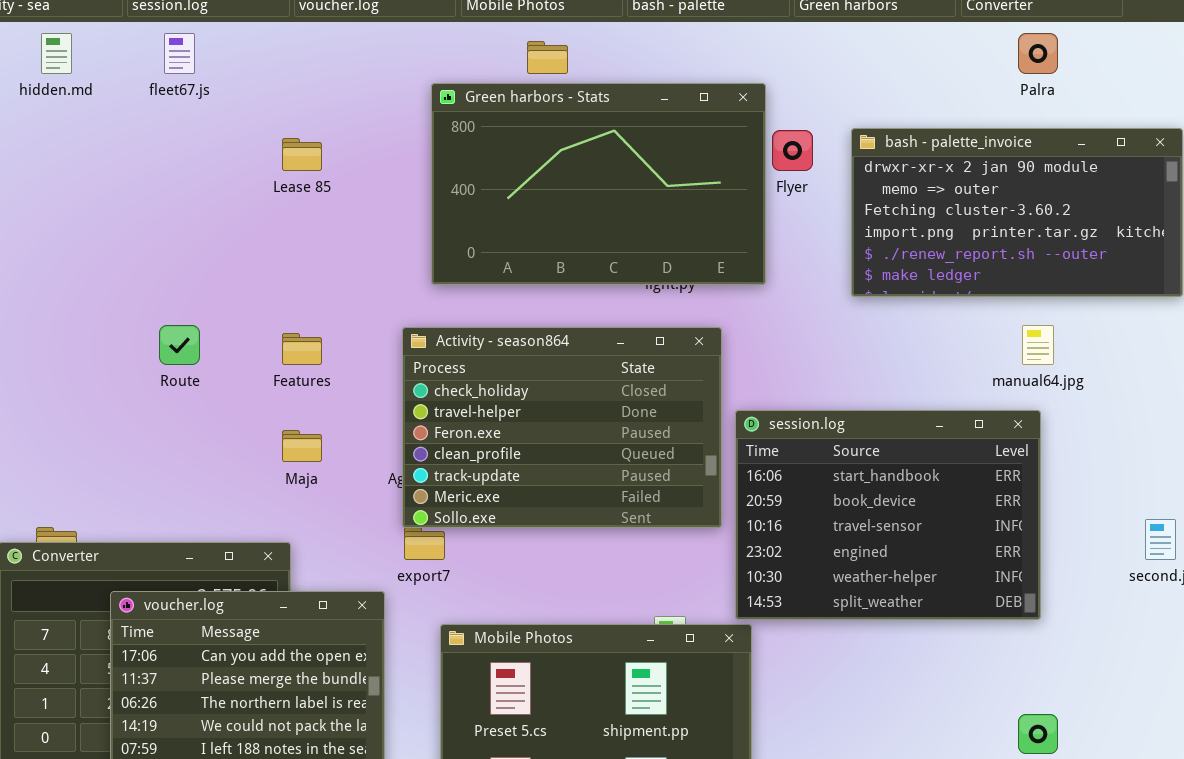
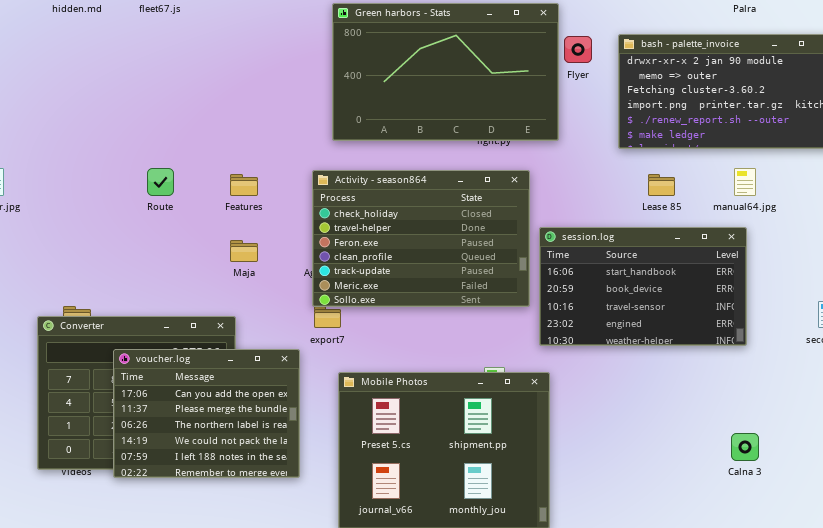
Lease 85: [282,138,322,171] -> [648,174,675,196], moved
session.log: [735,410,1041,620] -> [539,227,747,346], resized

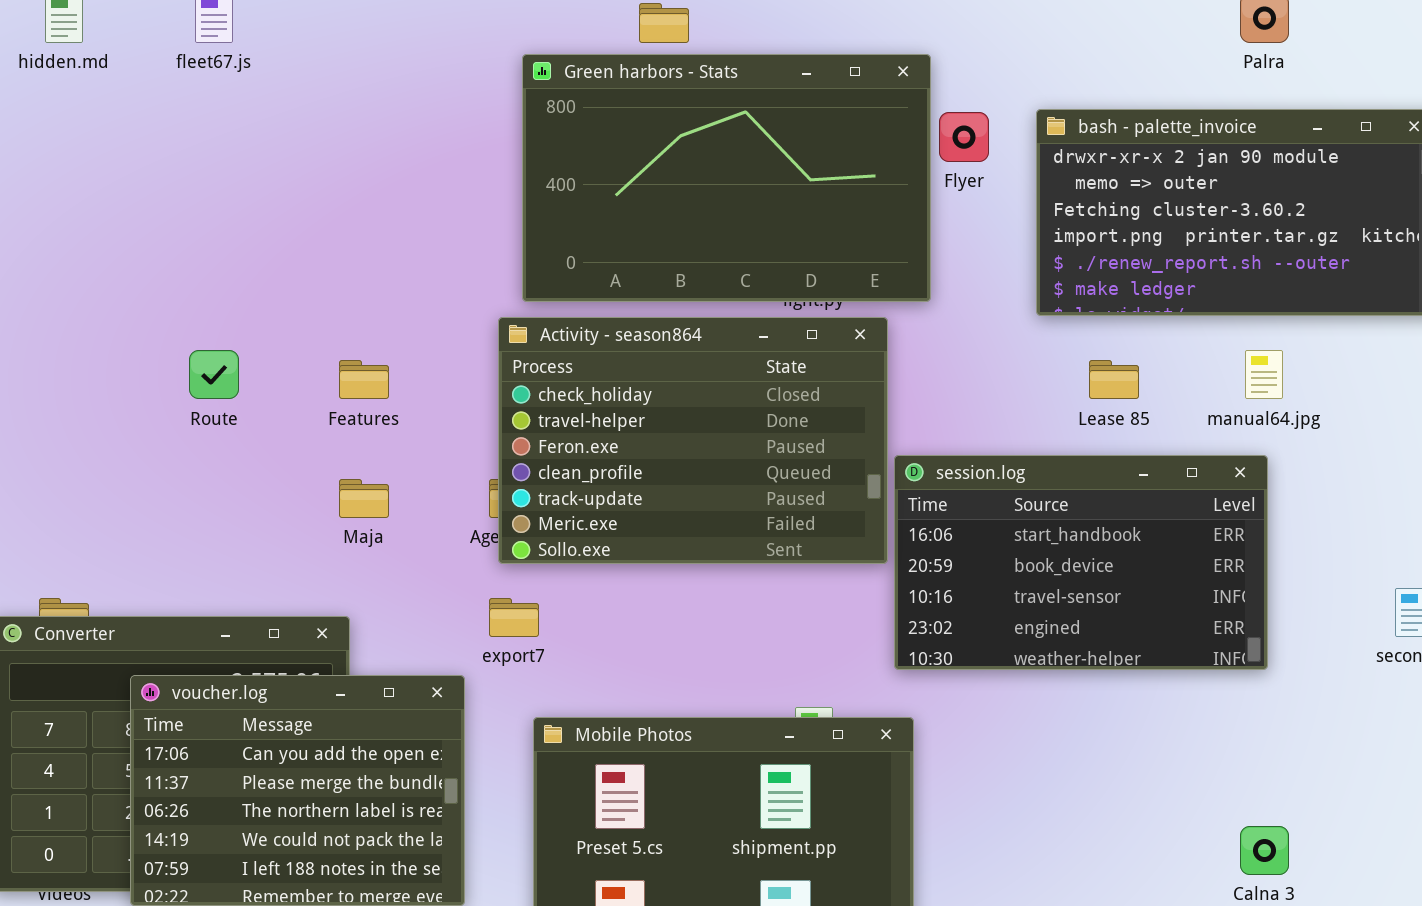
Activity - season864: [312,170,530,307] -> [498,317,888,564], moved

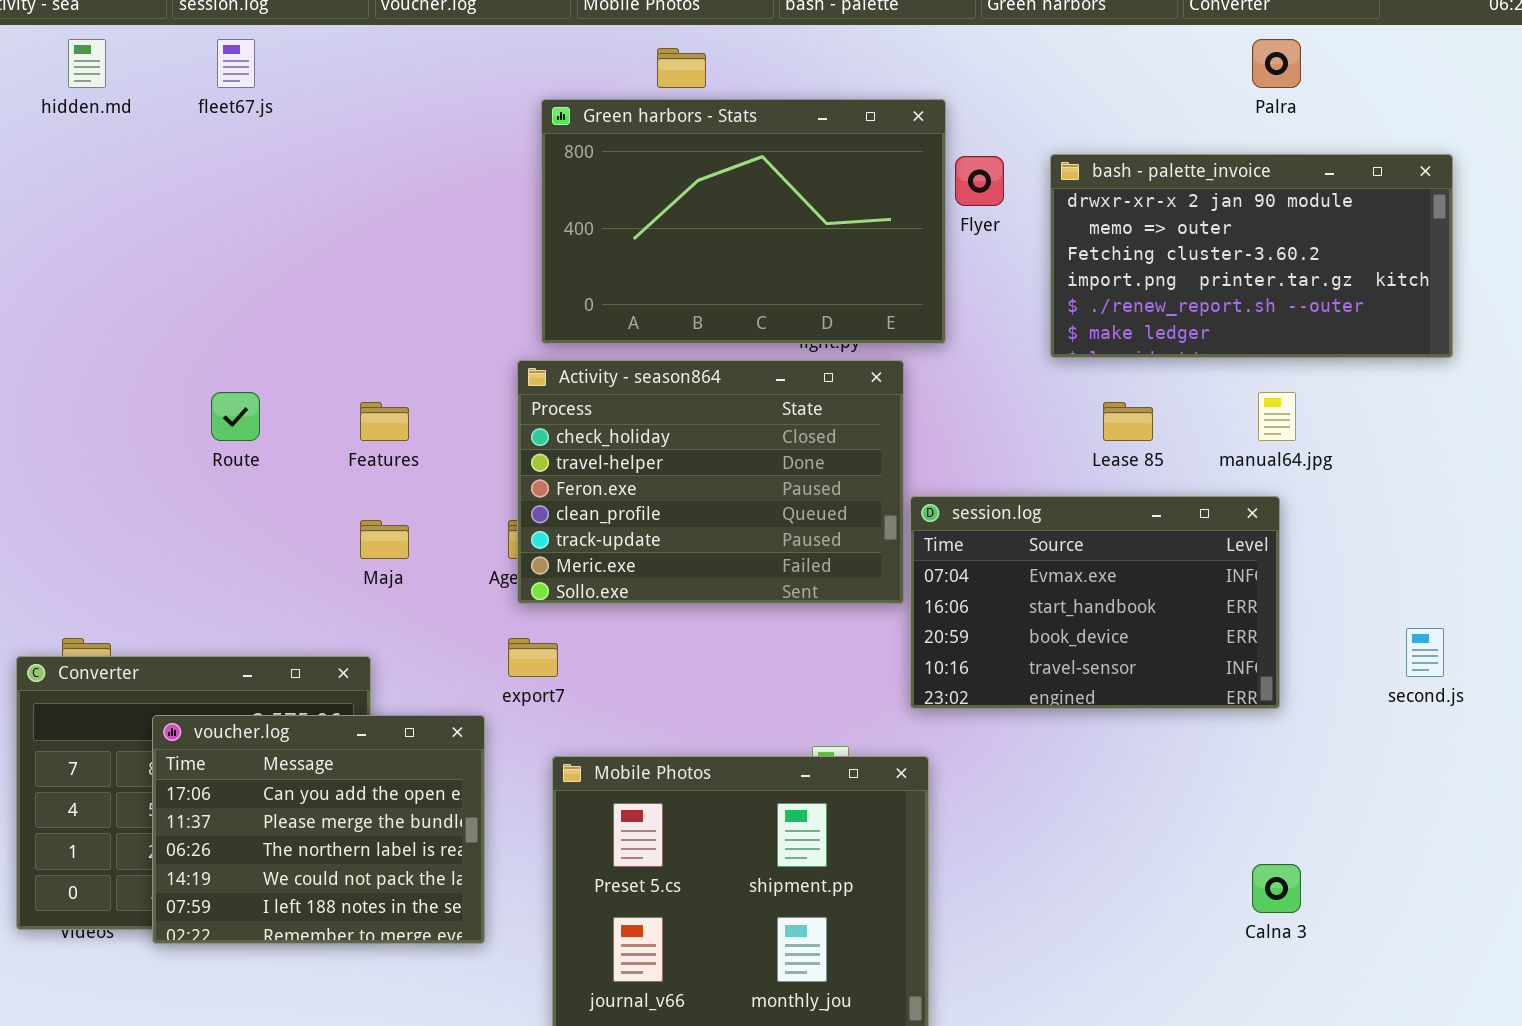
session.log: [894,455,1268,670] -> [910,496,1280,709], scrolled up 1 row

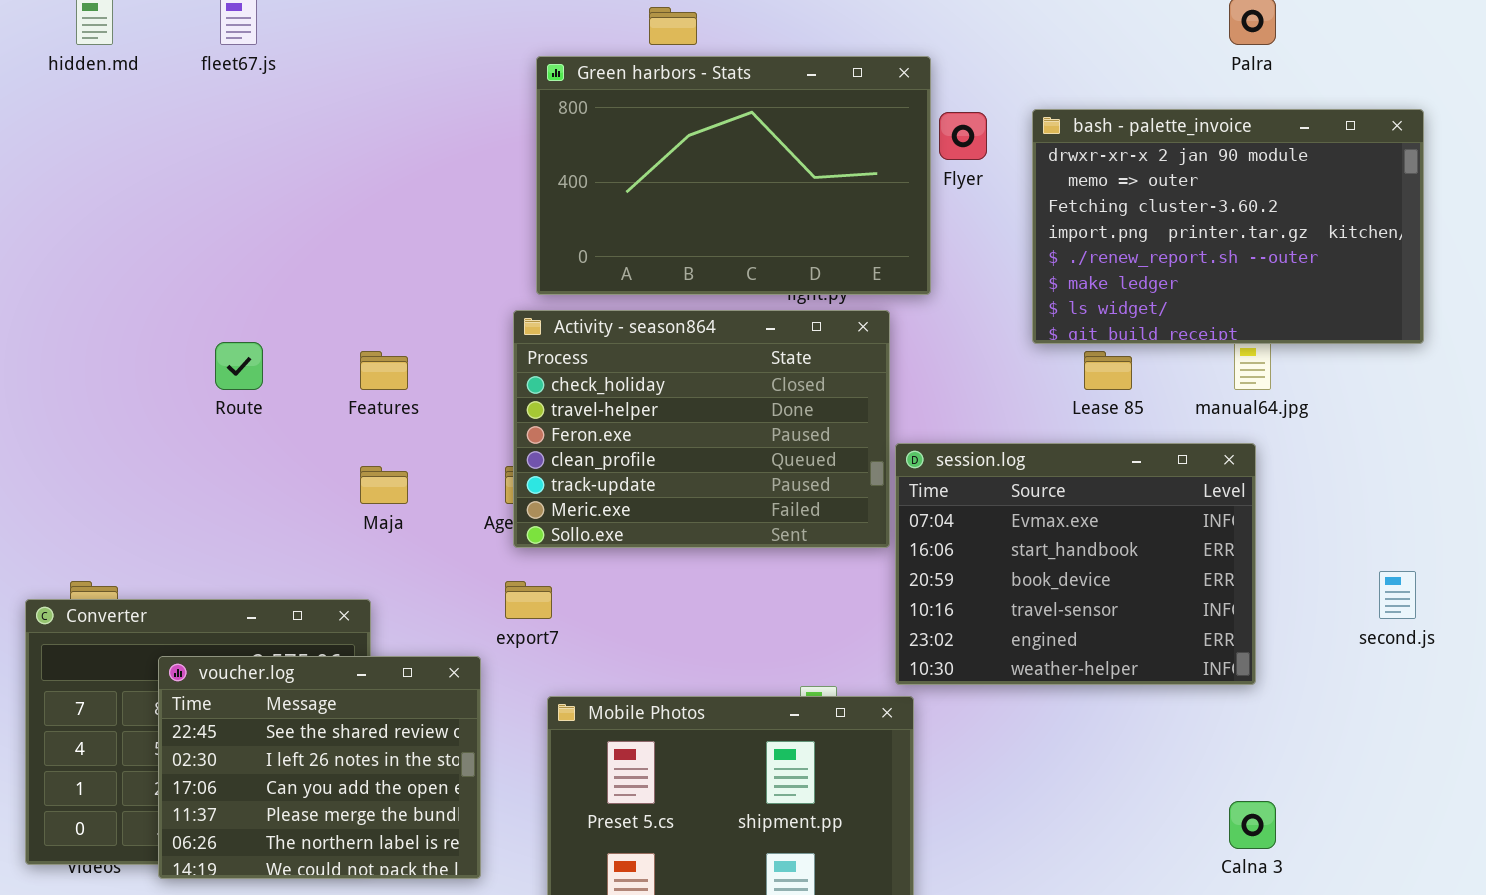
bash - palette_invoice: [1050,154,1453,358] -> [1032,109,1424,344], resized
session.log: [910,496,1280,709] -> [895,443,1256,685], resized
voucher.log: [152,715,485,944] -> [158,656,481,879], scrolled up 2 rows

